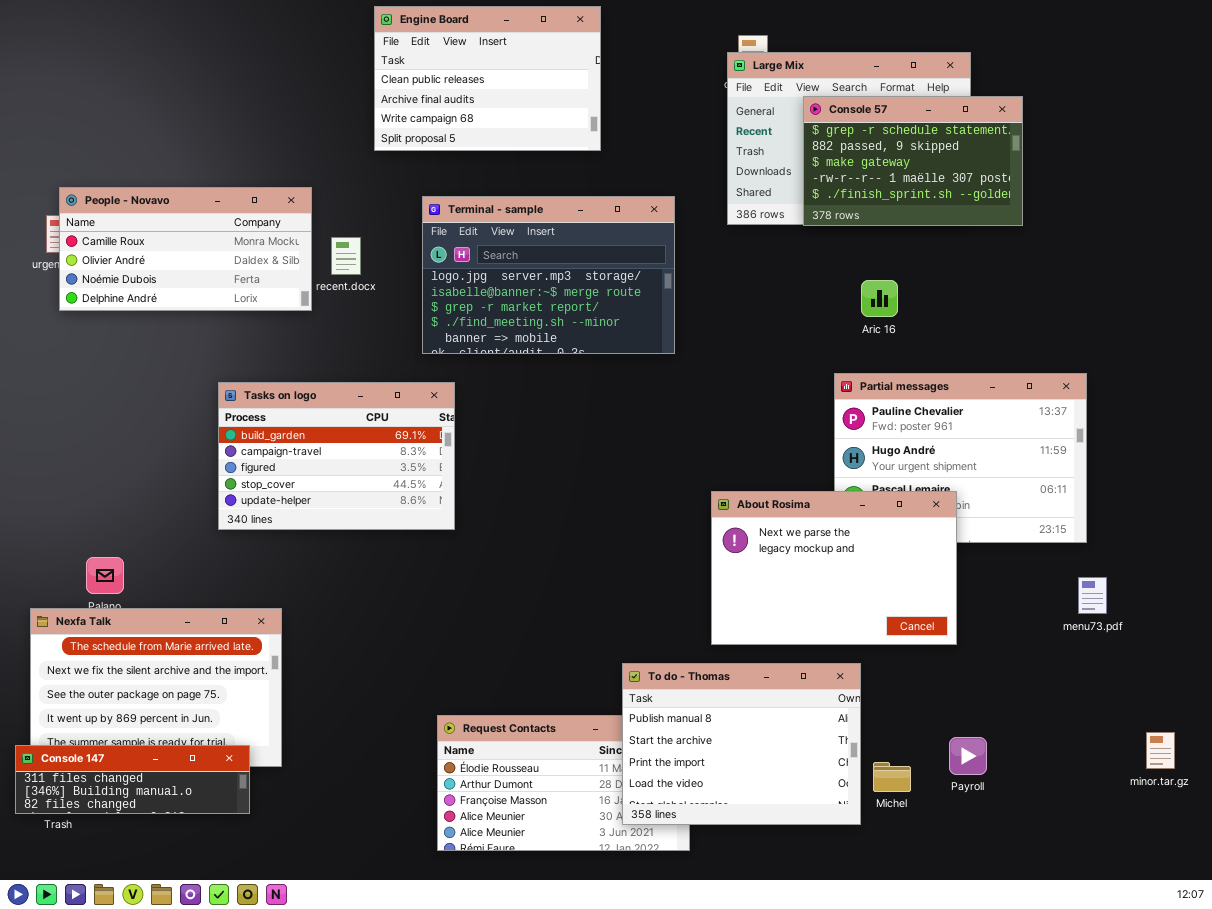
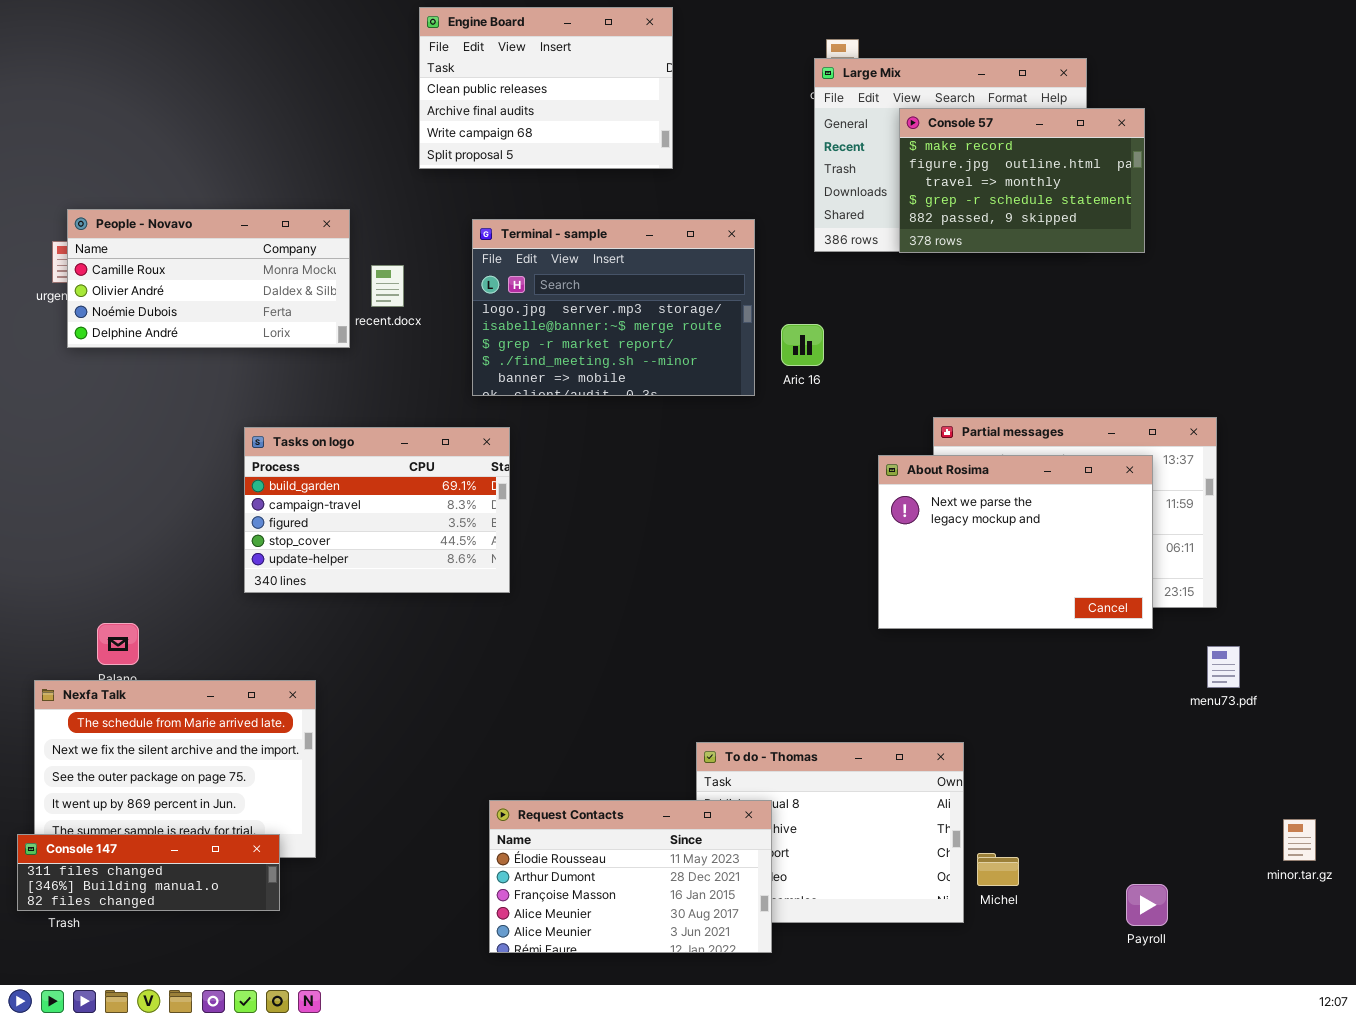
Console 57: [803,96,1023,226] -> [899,108,1145,253], scrolled up 3 rows
Aric 16: [861,280,898,317] -> [781,324,824,366], moved
About Rosima: [711,491,957,645] -> [878,455,1153,629], moved
Request Contacts: [437,715,690,851] -> [489,800,772,953], raised
Payroll: [949,737,987,775] -> [1126,884,1168,926], moved

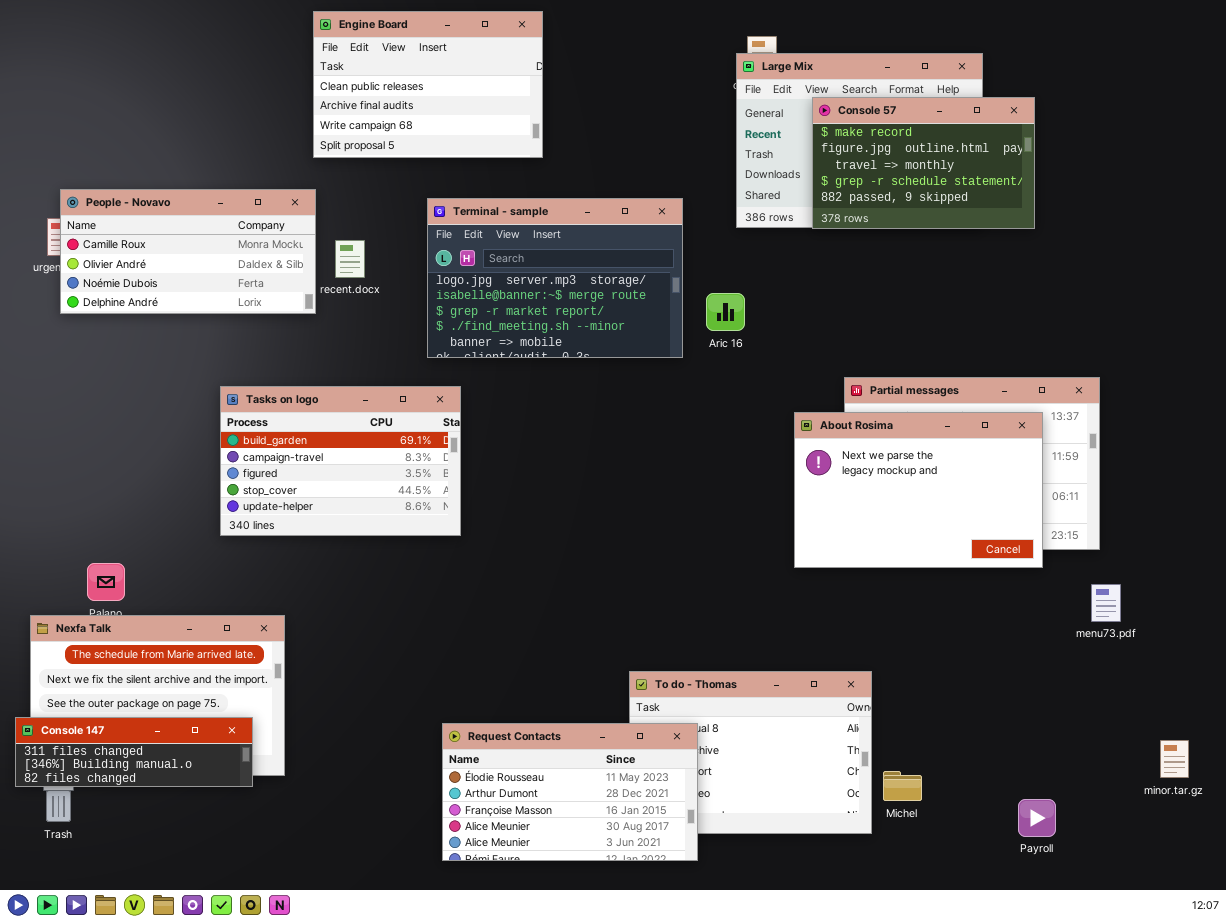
Engine Board: [419,7,673,169] -> [313,11,543,158], moved
Console 147: [17,834,280,911] -> [15,717,253,787], moved

